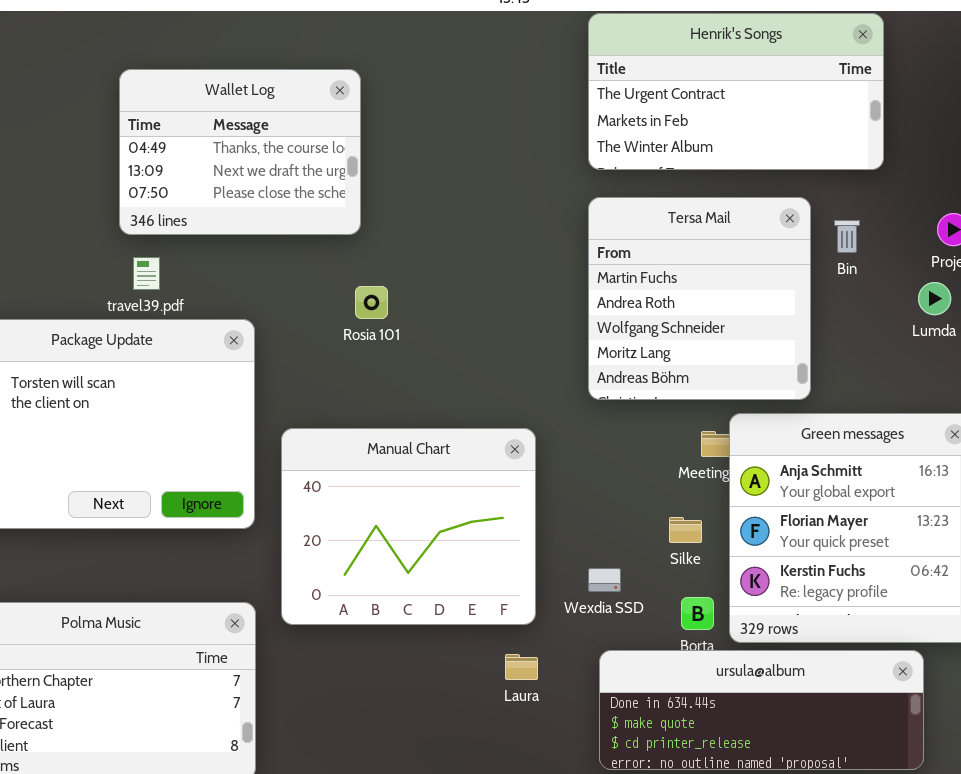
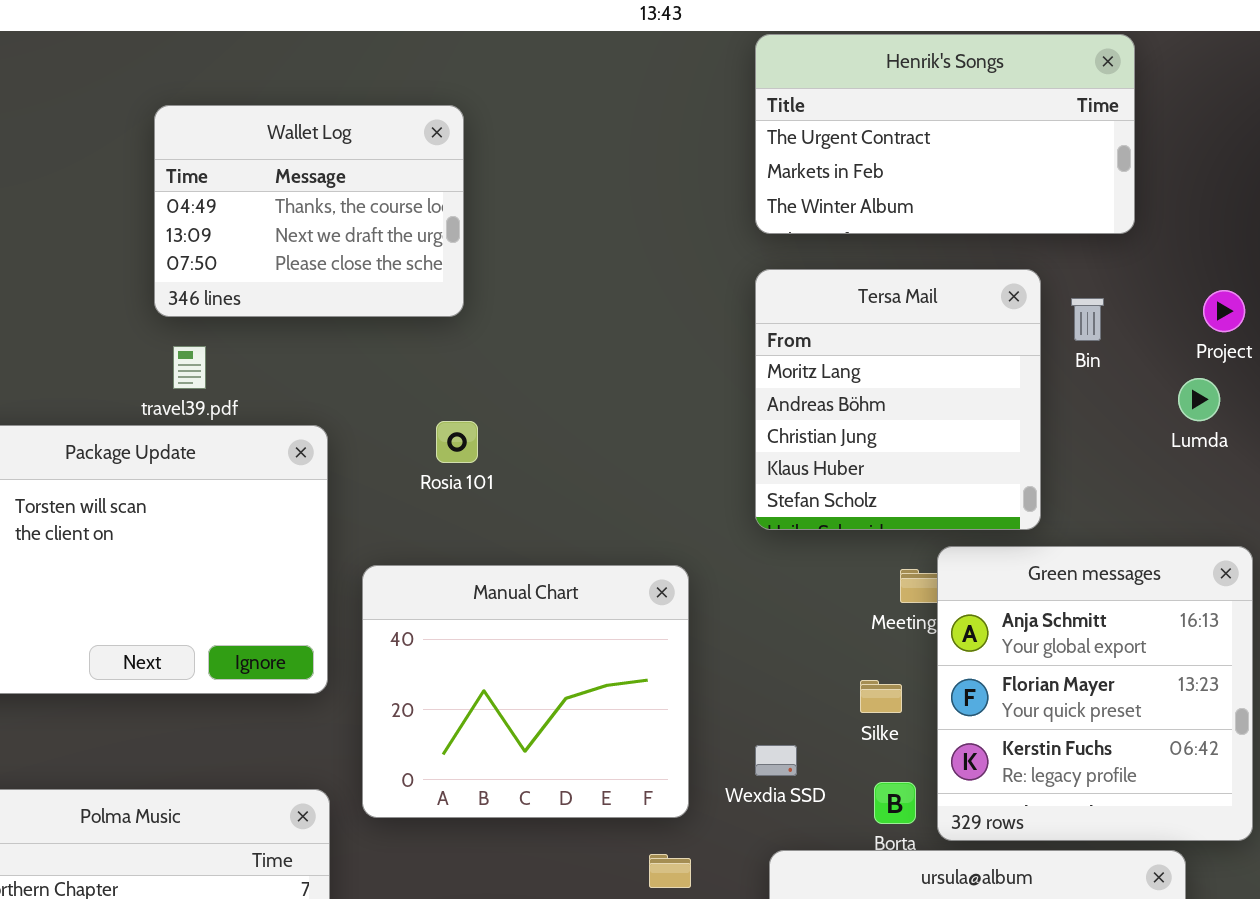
Tersa Mail: [588,197,811,400] -> [755,269,1041,530], scrolled down 3 rows
Rosia 101: [355,286,388,319] -> [436,421,478,463], moved

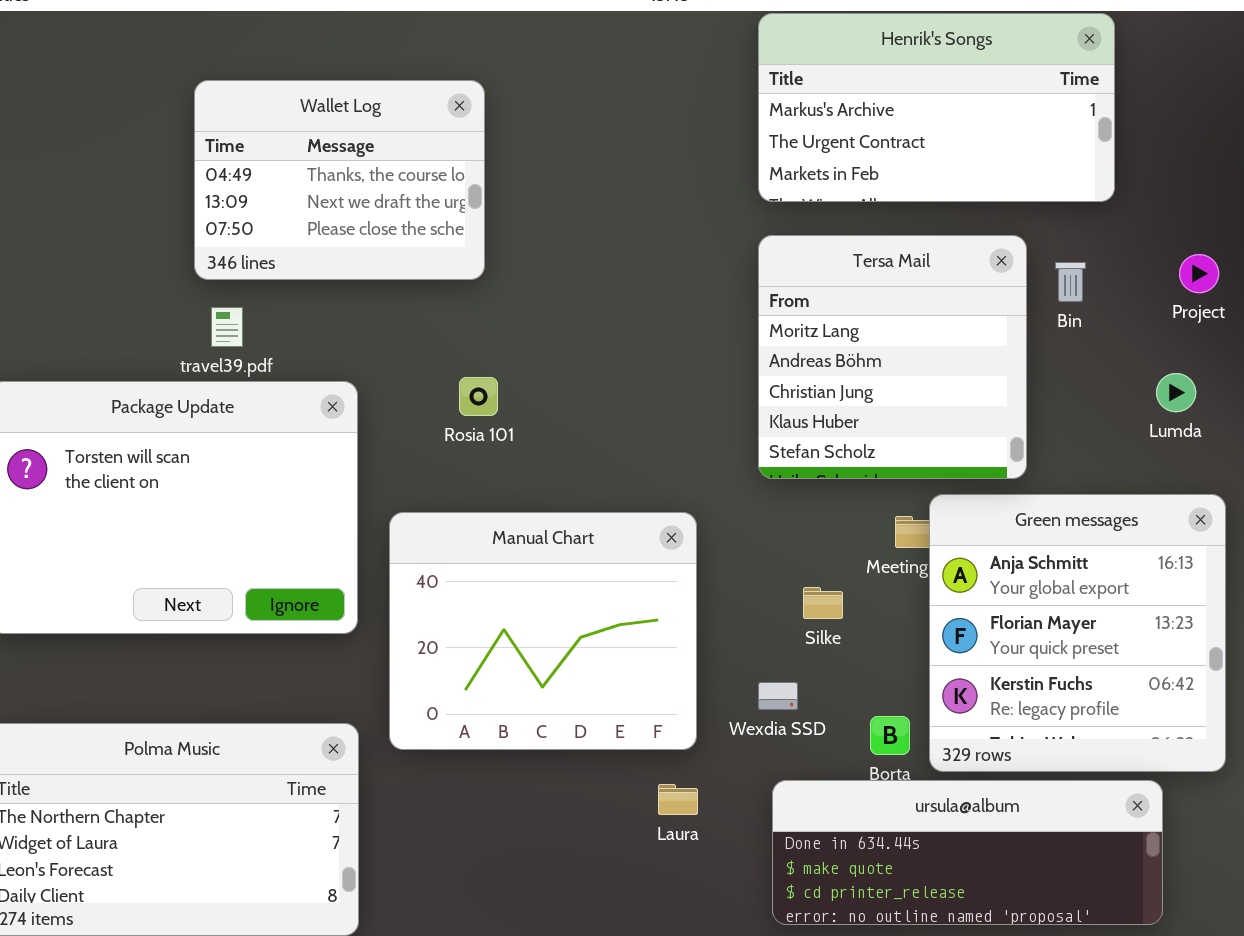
Henrik's Songs: [755,34,1135,234] -> [758,13,1115,202], scrolled up 1 row
Lumda: [1178,378,1220,421] -> [1156,373,1196,412], moved
Silke: [860,680,902,713] -> [803,587,843,619], moved

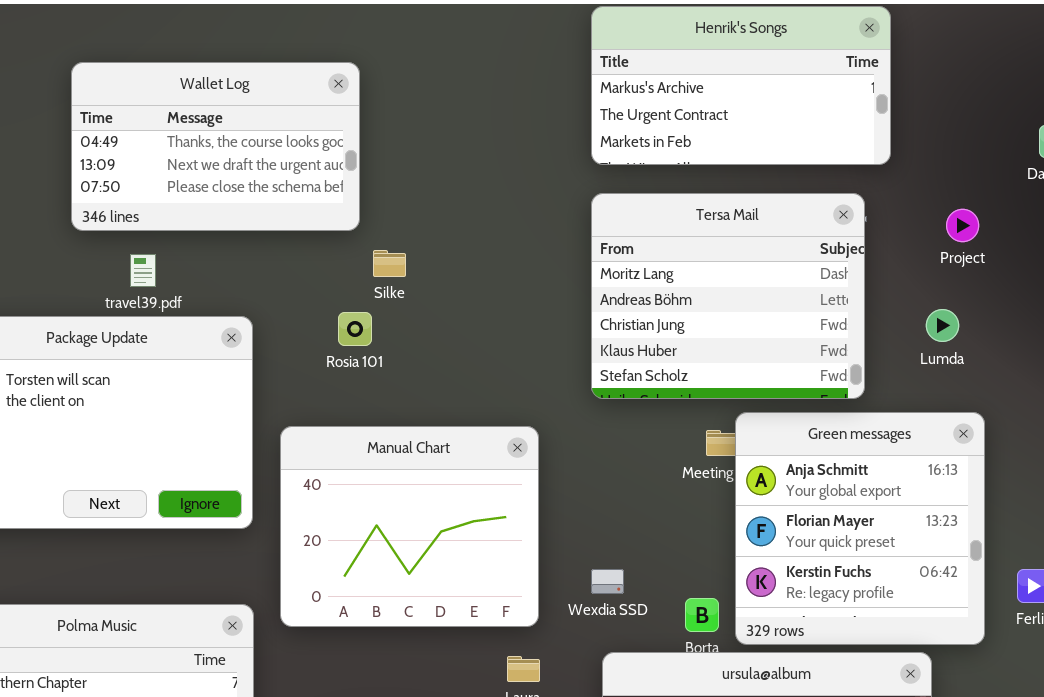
Wallet Log: [194,80,485,280] -> [71,62,360,231], resized
Tersa Mail: [758,235,1027,479] -> [591,193,865,399], resized
Silke: [803,587,843,619] -> [373,250,406,277], moved

